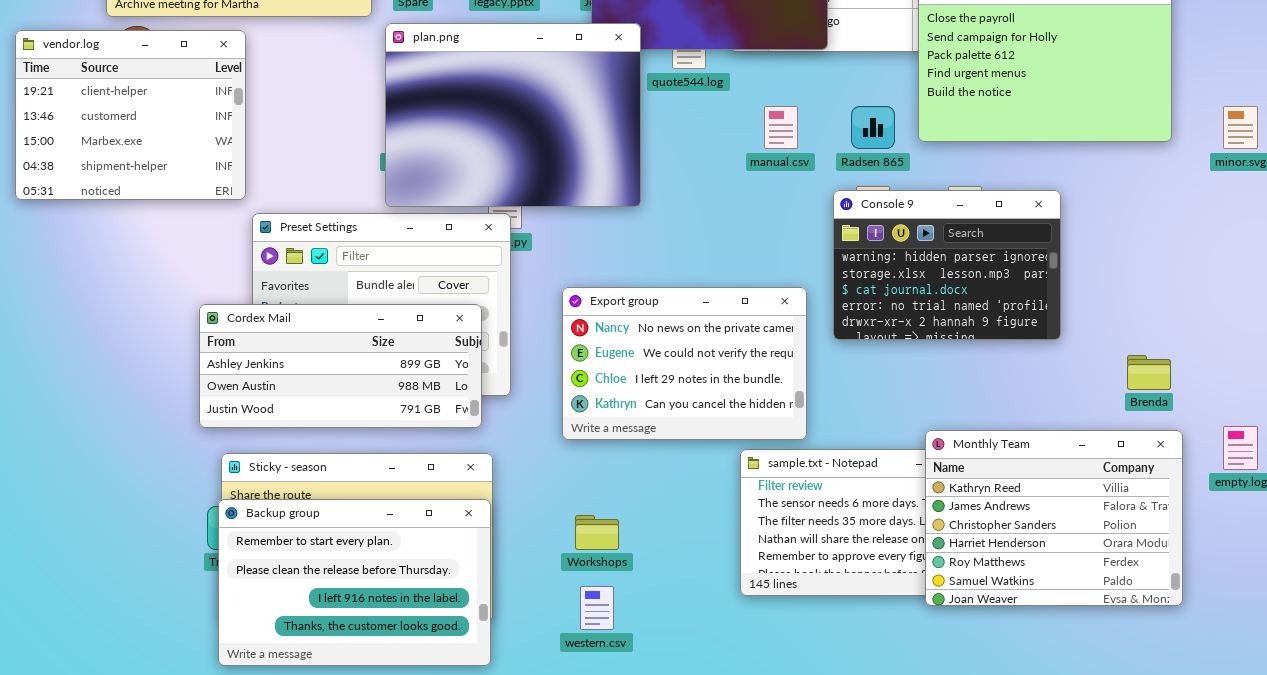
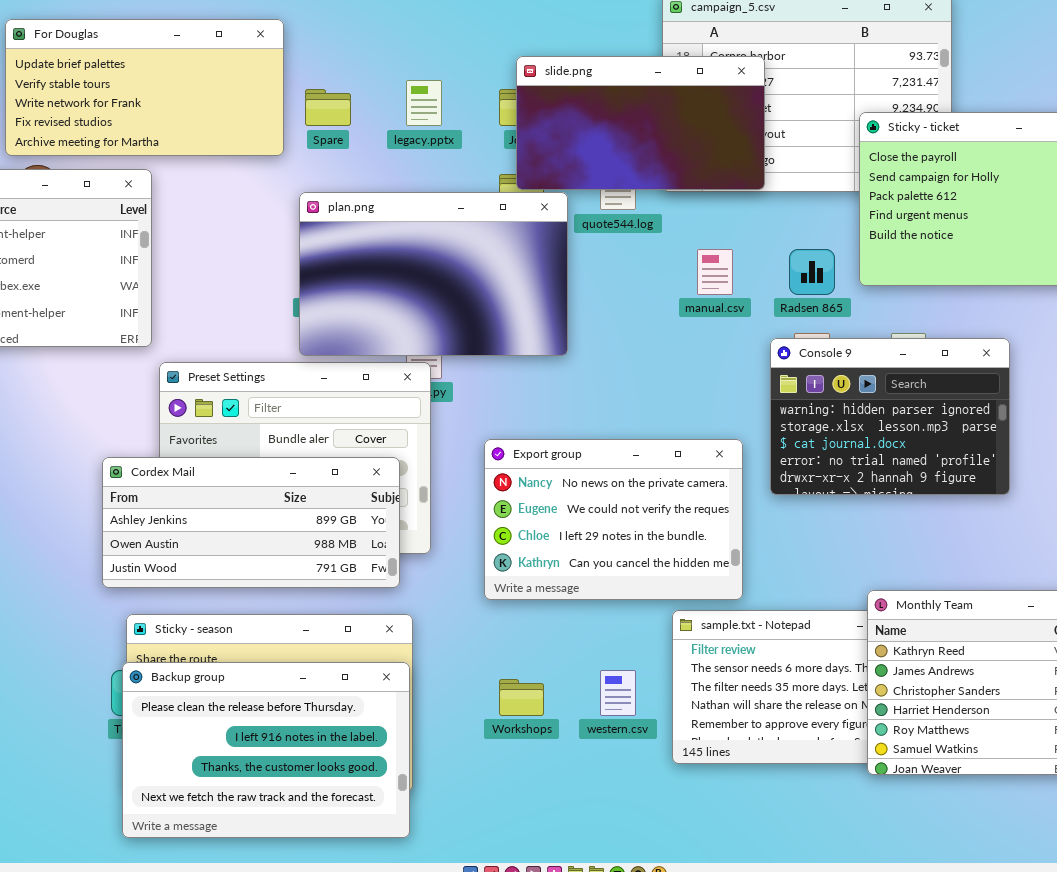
plan.png: [385,23,641,207] -> [299,192,568,356], resized
Backup group: [218,499,491,666] -> [122,662,410,838], scrolled down 1 row
western.csv: [580,586,614,630] -> [600,670,636,716], moved

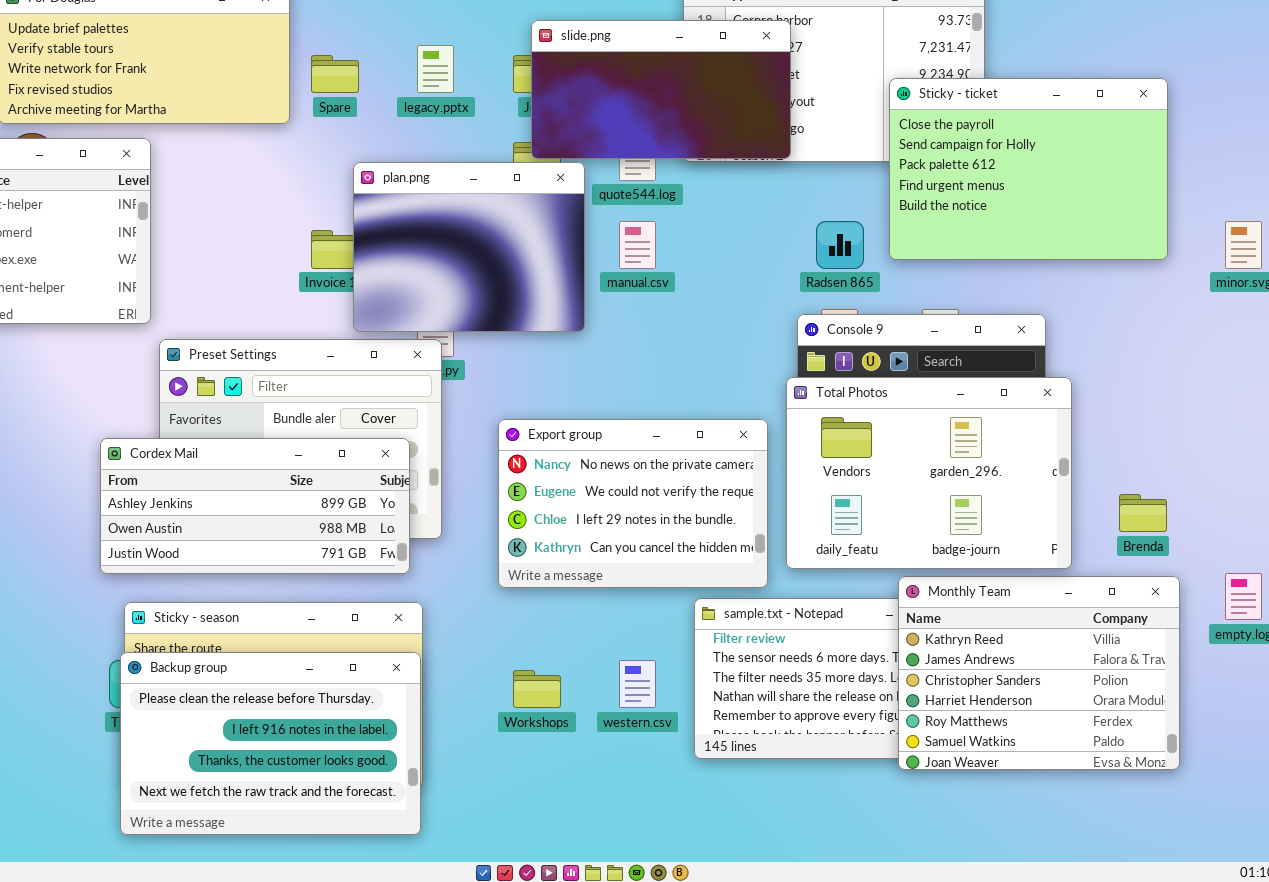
plan.png: [299,192,568,356] -> [353,162,585,332], resized
manual.csv: [697,249,733,295] -> [619,221,656,269], moved
Total Photos: none -> [786,377,1072,569], opened

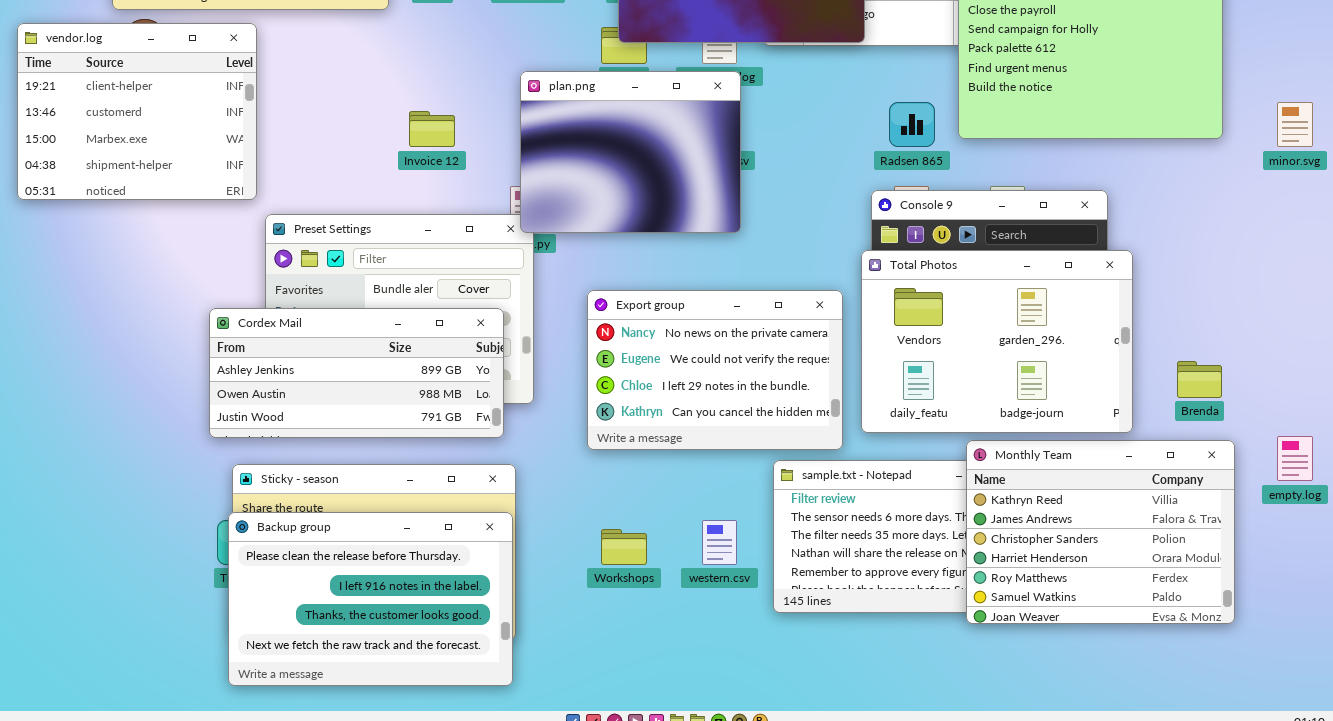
plan.png: [353,162,585,332] -> [520,71,741,233], moved

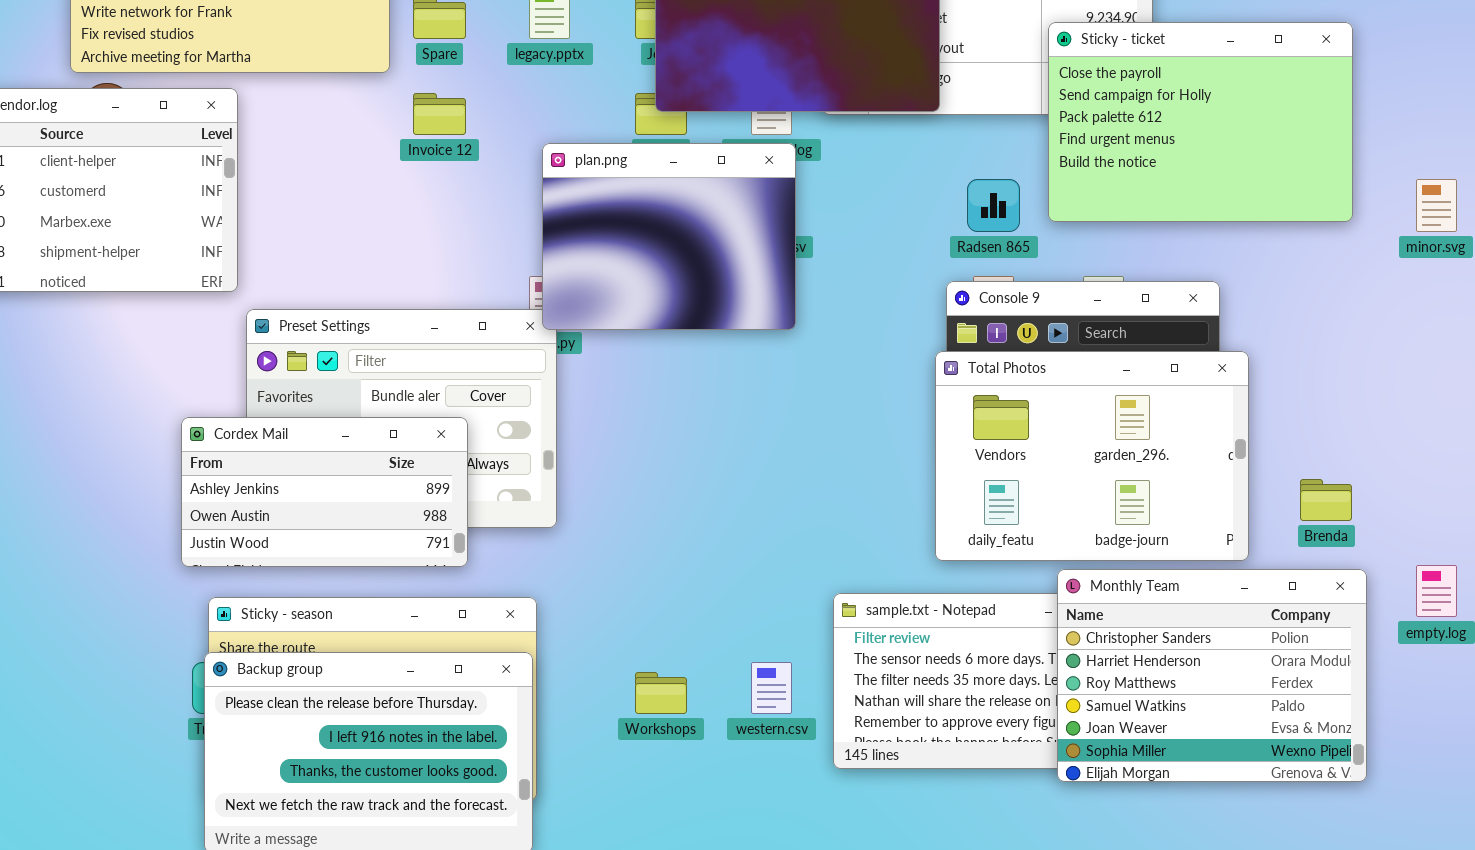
Invoice 12: [409,111,455,147] -> [413,93,466,135], moved
Export group: [587,290,843,450] -> none, closed
Cordex Mail: [209,308,504,438] -> [181,417,468,567], resized
Monthly Team: [966,440,1235,624] -> [1057,569,1367,782], scrolled down 2 rows

